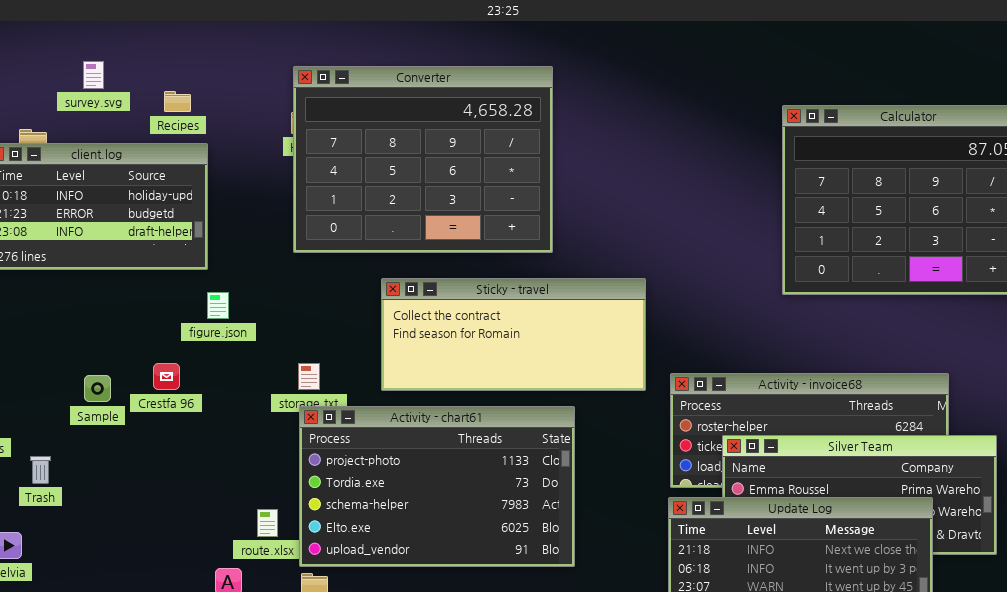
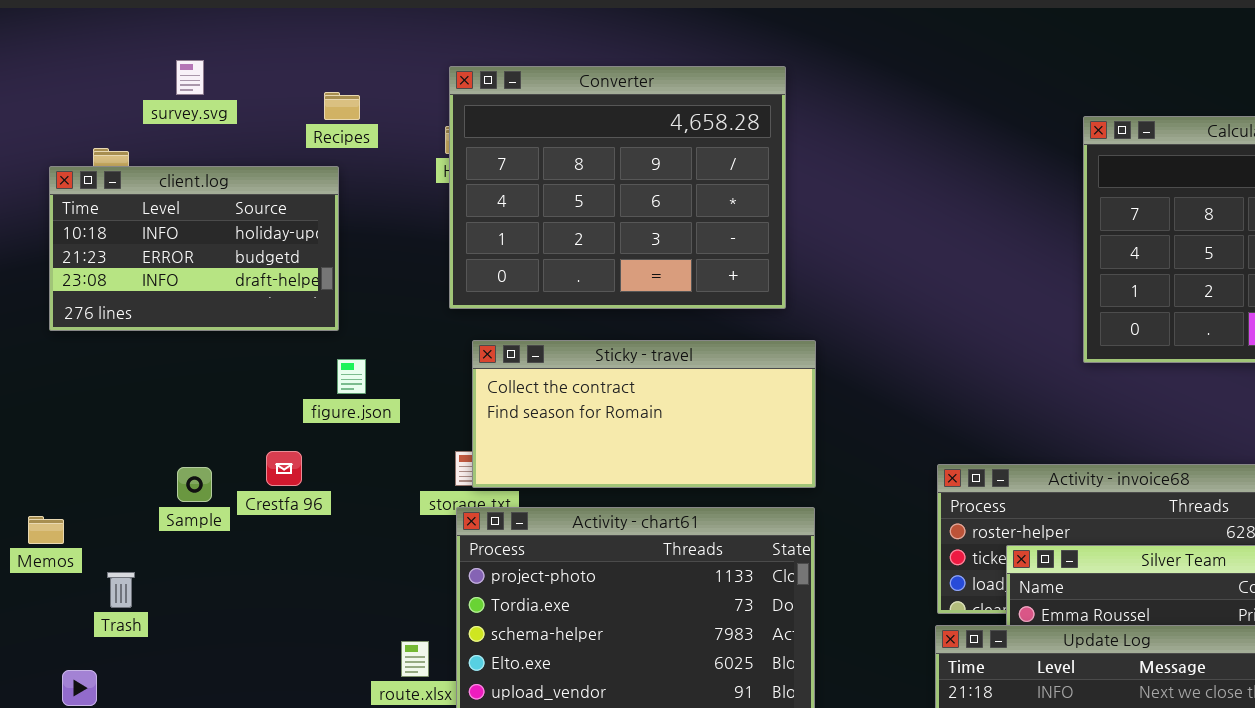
Recipes: [164,91,191,112] -> [324,92,360,120], moved
Sticky - travel: [381,278,646,391] -> [472,340,816,488], moved

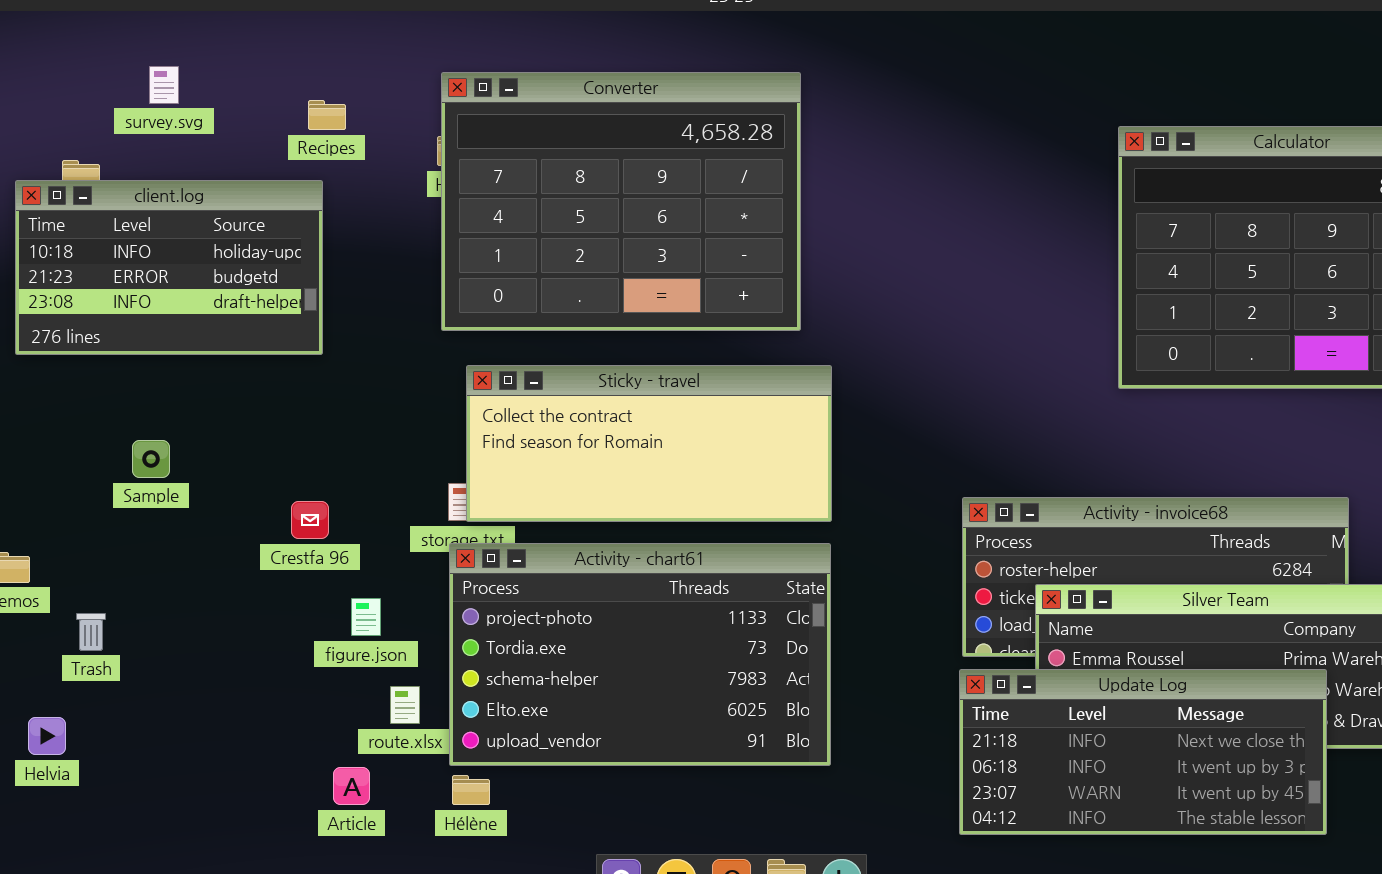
figure.json: [337,359,366,394] -> [351,598,381,636], moved
Crestfa 96: [266,451,302,486] -> [291,501,329,539], moved
Sample: [177,467,212,502] -> [132,440,170,478], moved

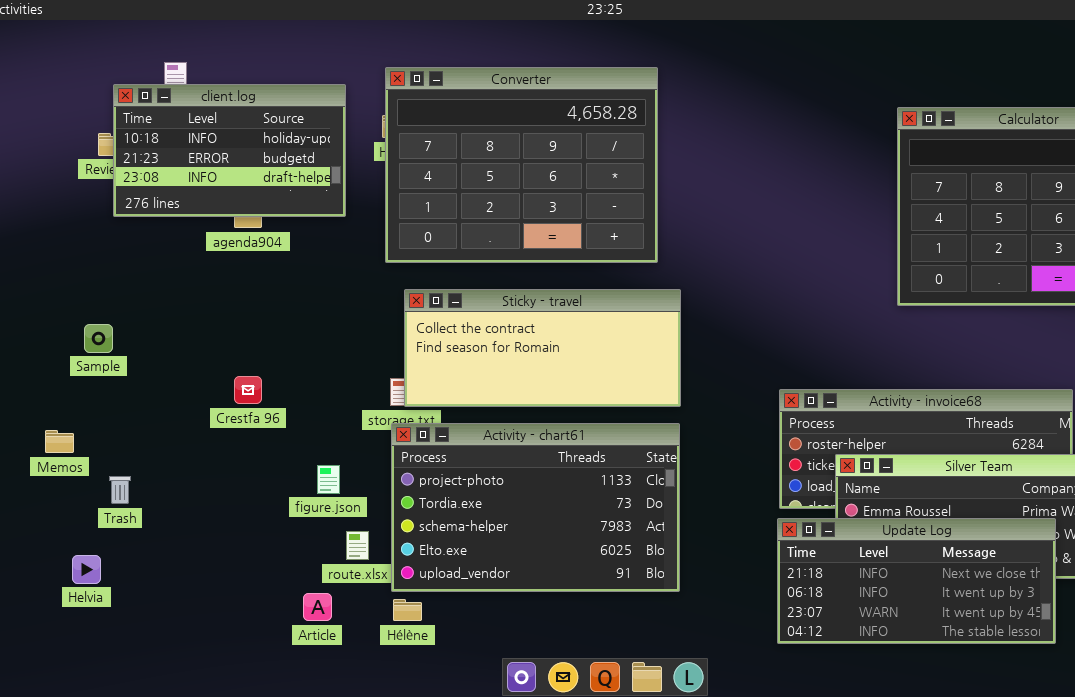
client.log: [15,180,323,355] -> [113,84,346,217], moved
Sample: [132,440,170,478] -> [84,324,113,353], moved
Crestfa 96: [291,501,329,539] -> [234,376,262,404], moved

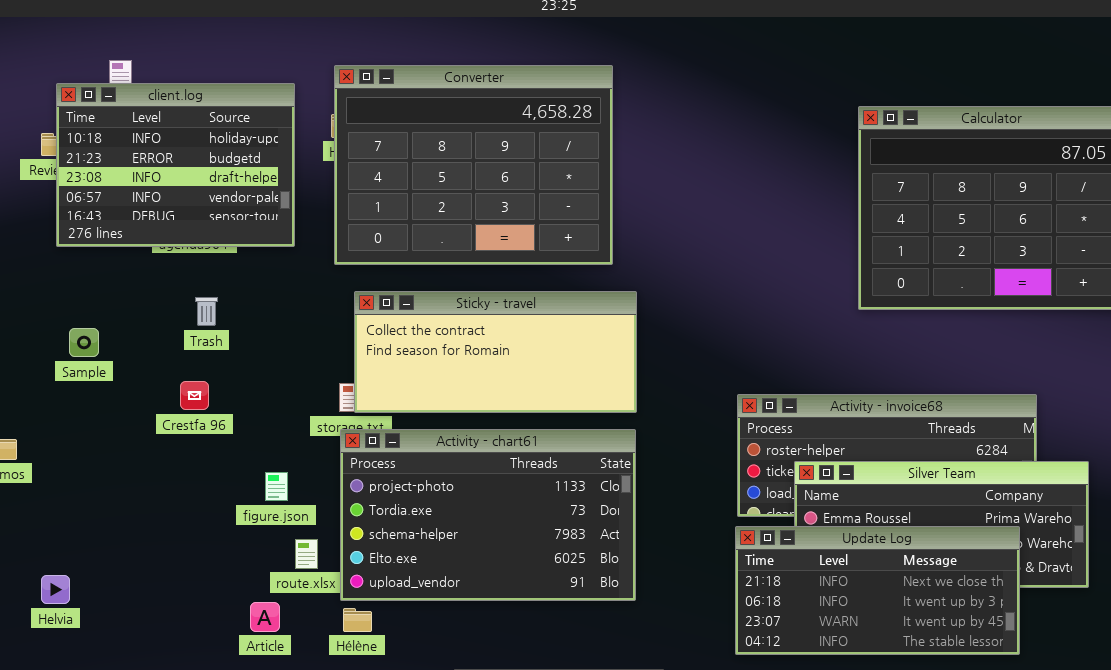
client.log: [113,84,346,217] -> [56,83,295,247], resized
Sample: [84,324,113,353] -> [69,328,99,357], moved
Trash: [109,476,131,504] -> [195,297,218,326], moved
Helvia: [72,555,101,584] -> [41,575,70,604], moved

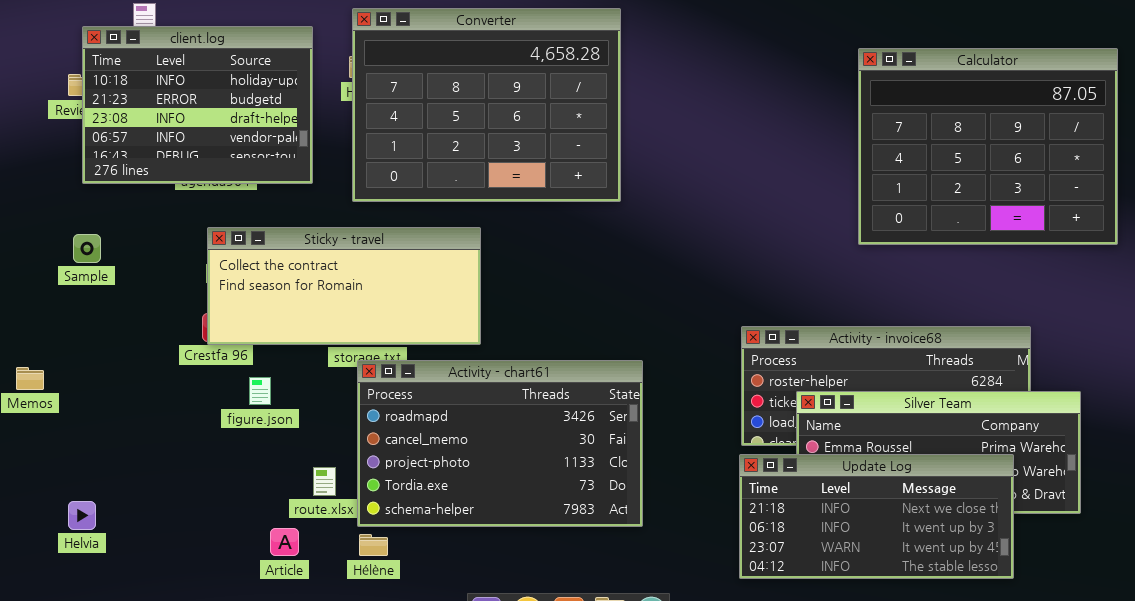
Sticky - travel: [354,291,637,413] -> [207,227,481,345], moved
Sample: [69,328,99,357] -> [73,234,101,263], moved
Activity - chart61: [340,429,636,601] -> [357,360,643,527], scrolled up 2 rows
figure.json: [265,472,288,501] -> [249,377,271,405], moved

